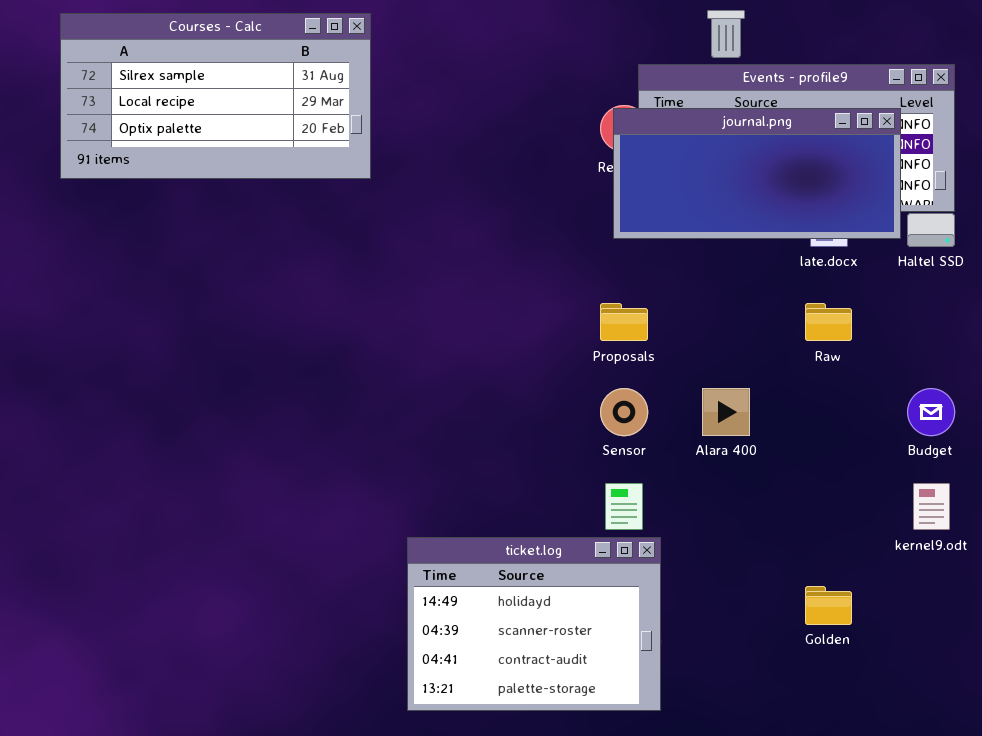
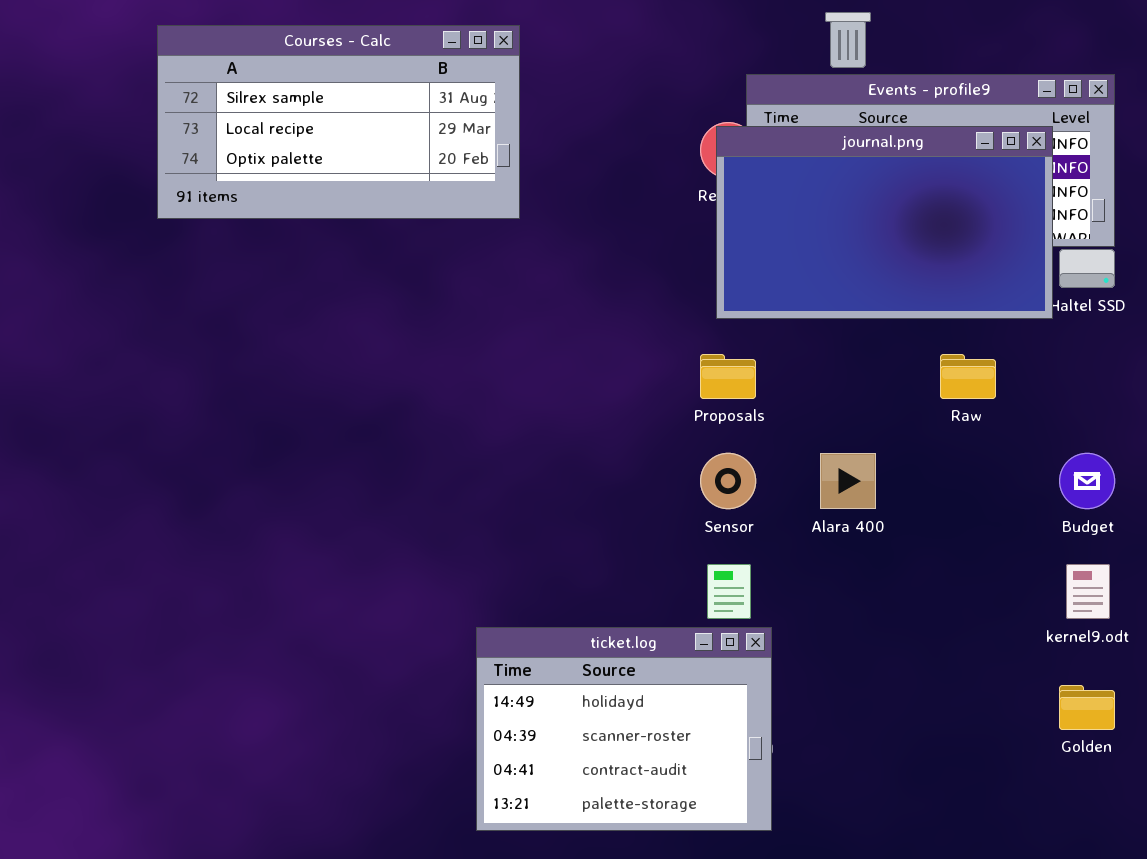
Courses - Calc: [60,13,371,179] -> [157,25,520,219], moved
journal.png: [613,108,901,239] -> [716,126,1053,319], resized
Golden: [805,586,852,625] -> [1059,685,1115,730], moved

